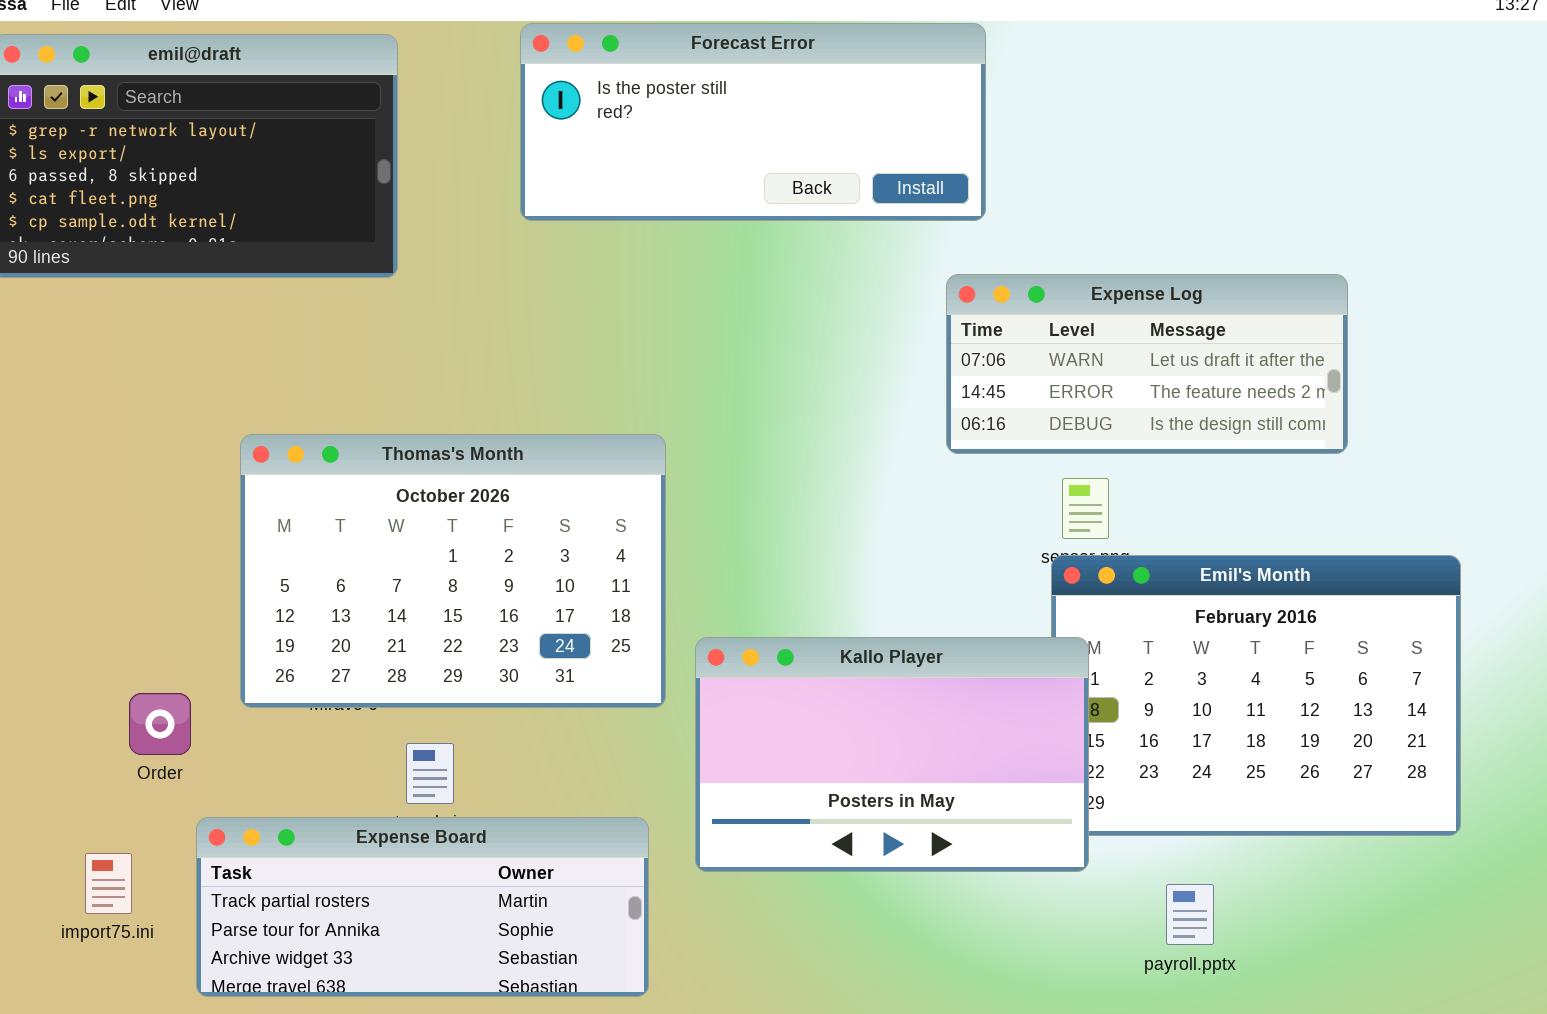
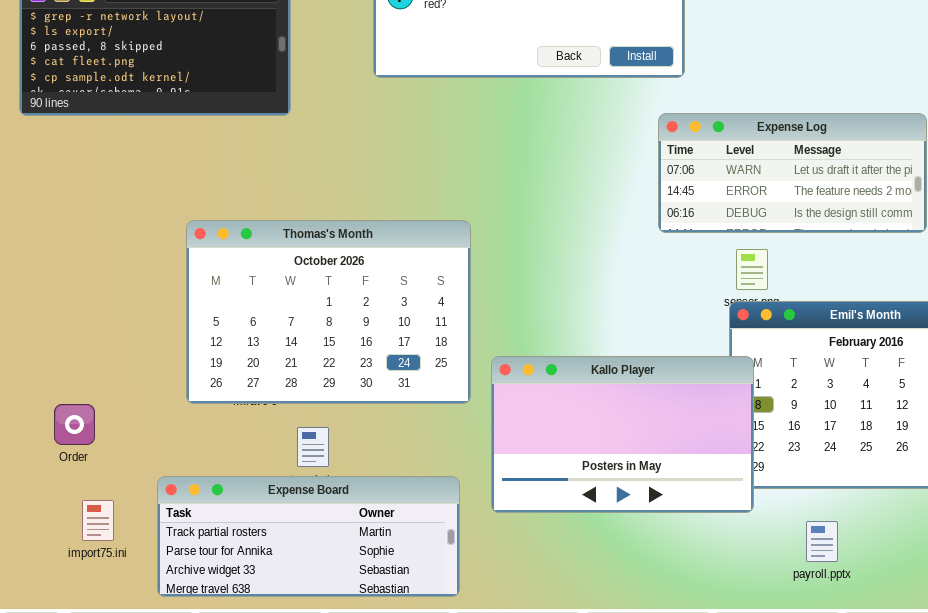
Order: [129,693,191,755] -> [54,404,95,445], moved

